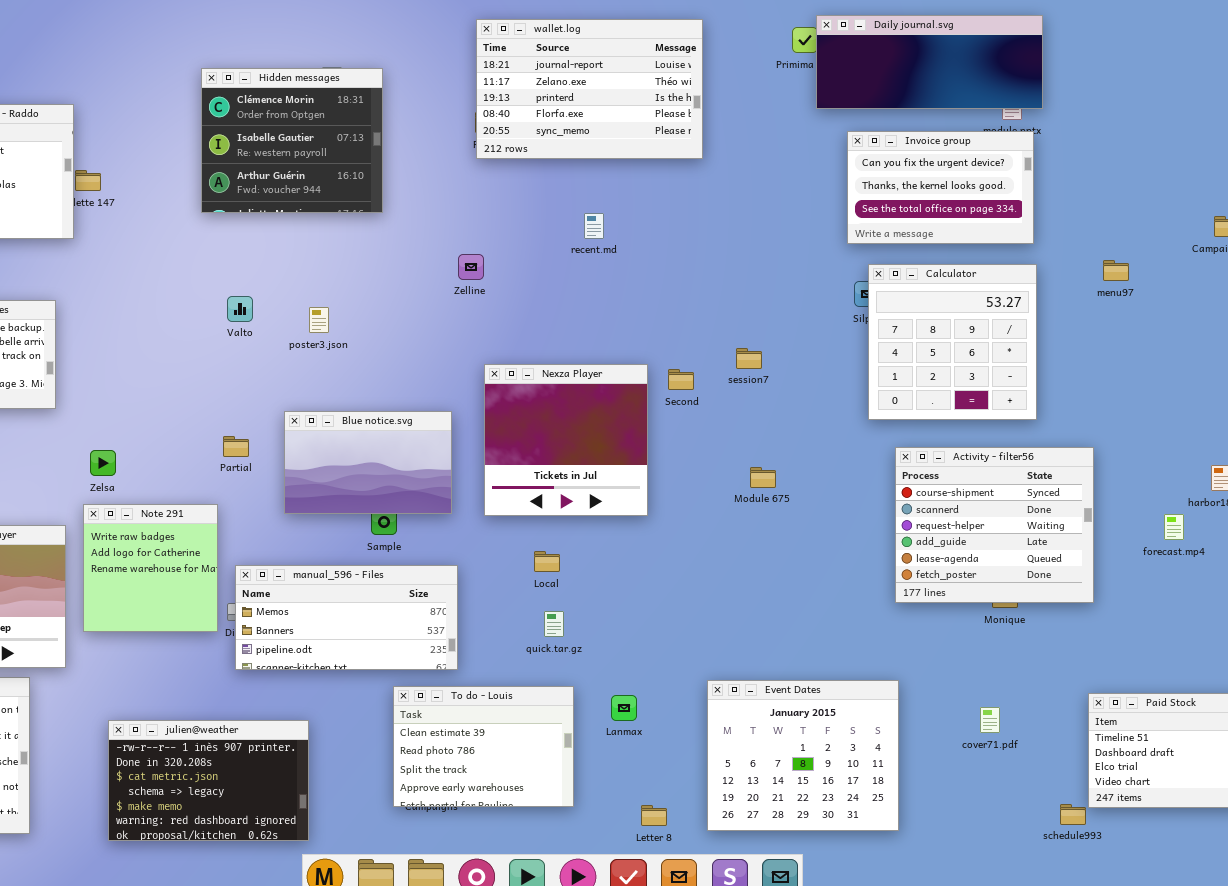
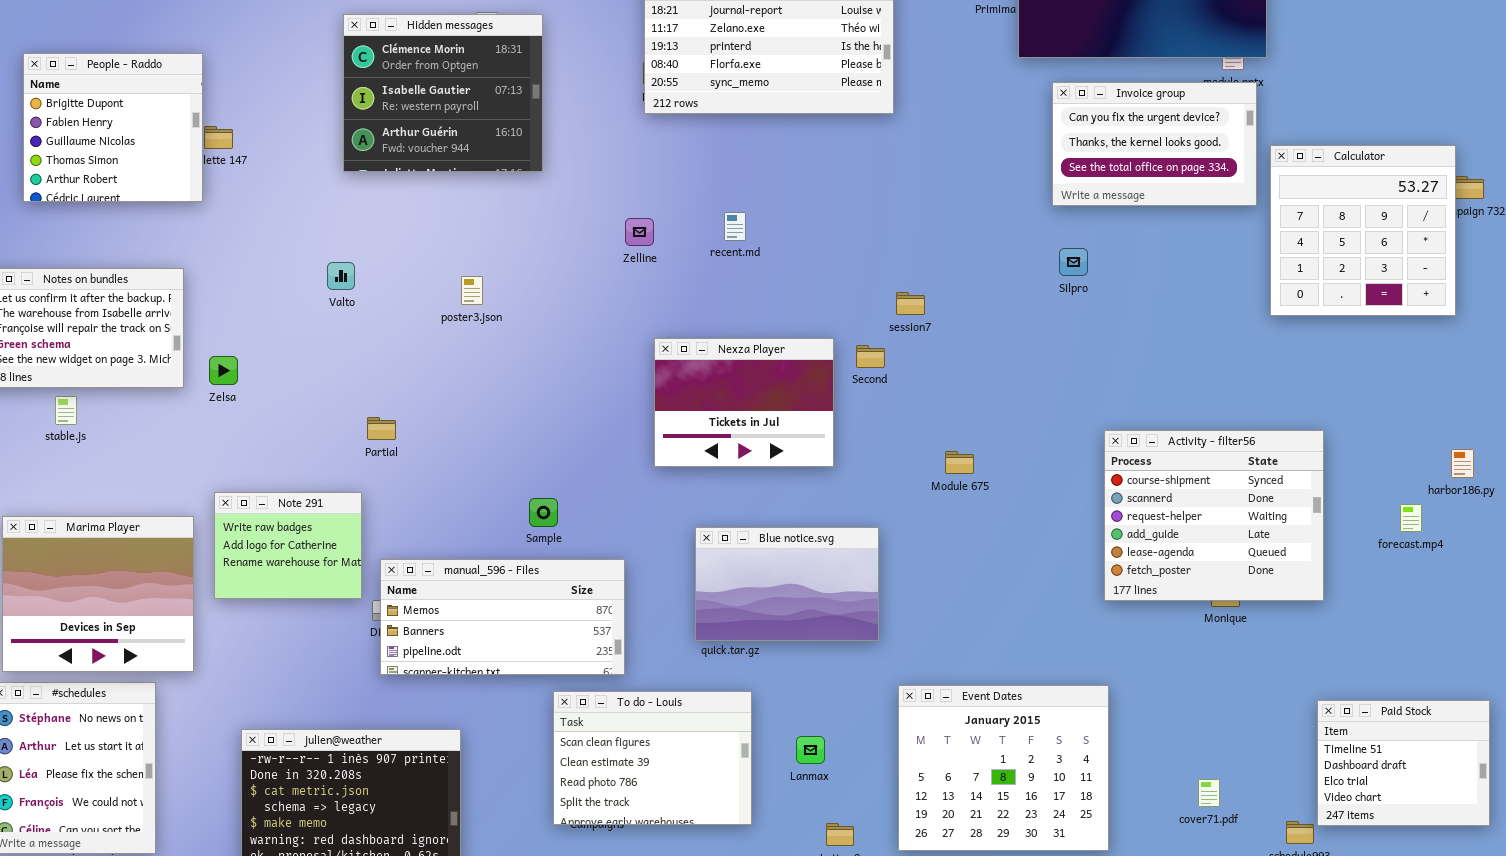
recent.md: [584,213,604,239] -> [724,212,746,241], moved
Calculator: [868,264,1037,420] -> [1270,145,1456,316], moved
Valto: [227,296,253,322] -> [327,262,355,290], moved
session7: [736,348,762,369] -> [896,292,925,315], moved
Nexza Player: [484,364,648,516] -> [654,338,834,467], resized
Blue notice.svg: [284,411,452,514] -> [695,527,879,641], moved
Zelsa: [90,450,116,476] -> [209,356,238,385], moved
Note 291: [83,504,218,632] -> [214,492,362,599], resized
To do - Louis: [393,686,574,807] -> [553,691,752,825], scrolled up 1 row
Lanmax: [611,695,637,721] -> [796,736,825,764], moved
cover71.pdf: [980,707,1000,733] -> [1198,779,1220,807], moved

